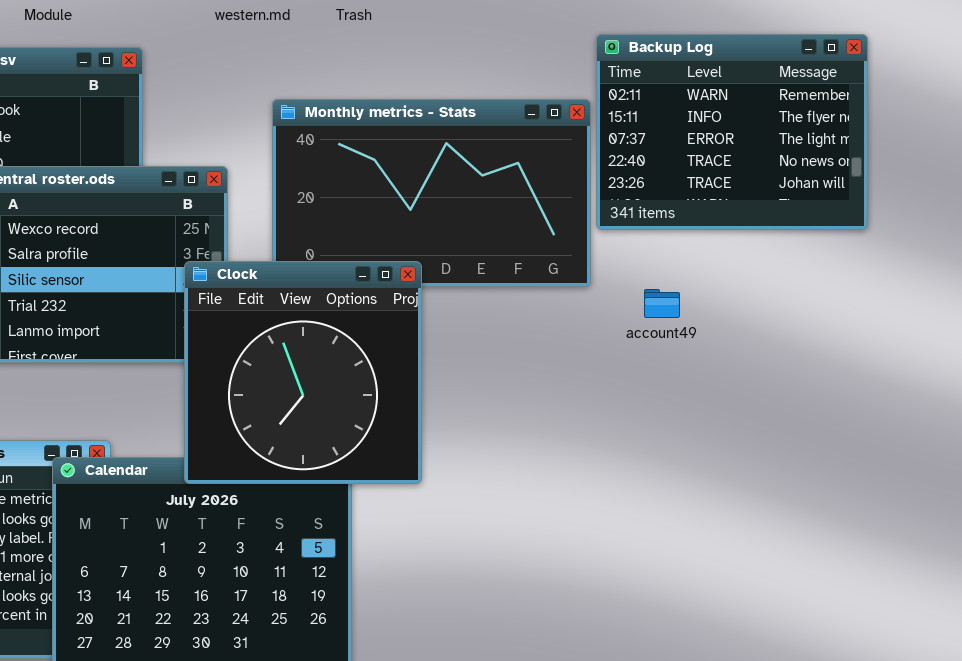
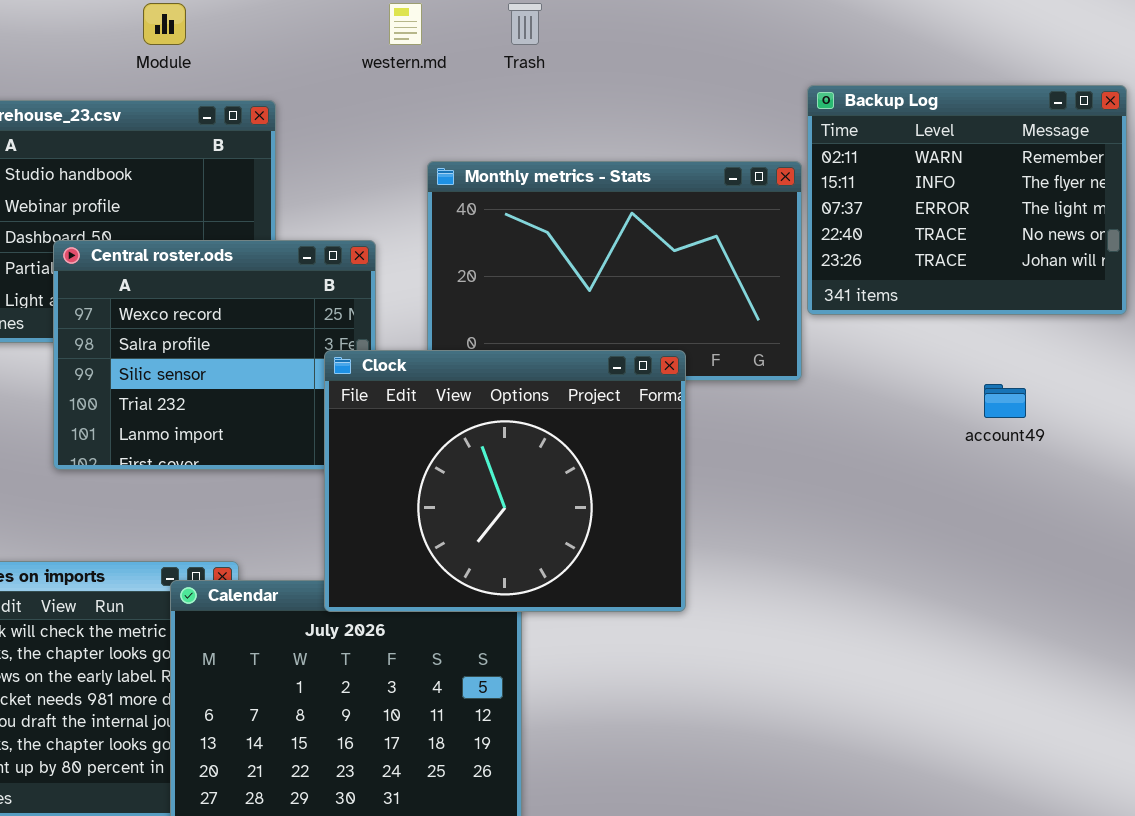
Clock: [184,261,422,484] -> [324,350,686,612], resized
account49: [644,289,680,318] -> [984,384,1026,418], moved

